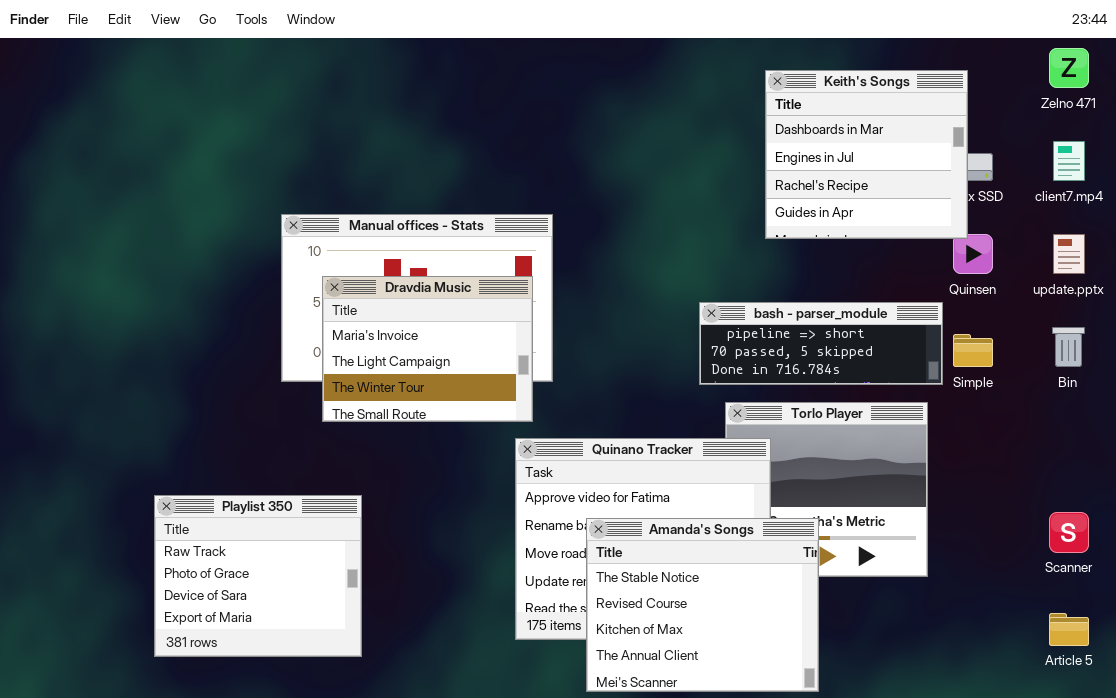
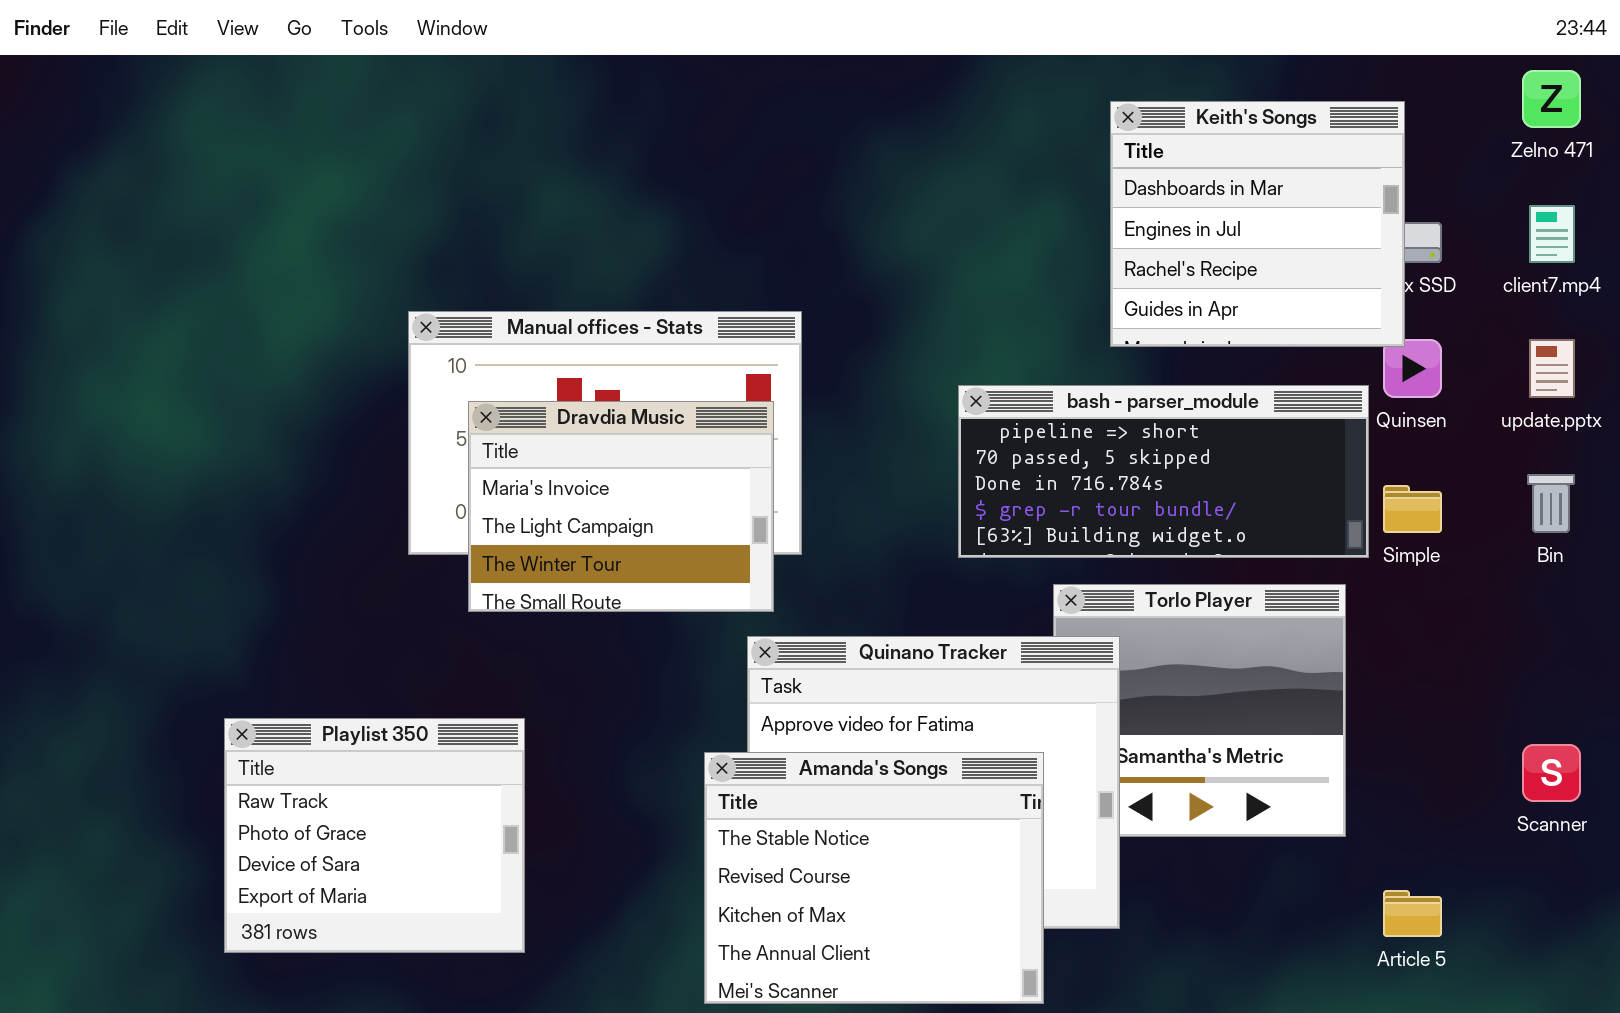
bash - parser_module: [699,302,943,385] -> [958,385,1369,558], resized
Amanda's Songs: [586,518,819,692] -> [704,752,1044,1004], moved
Article 5: [1049,613,1089,646] -> [1383,890,1442,937], moved

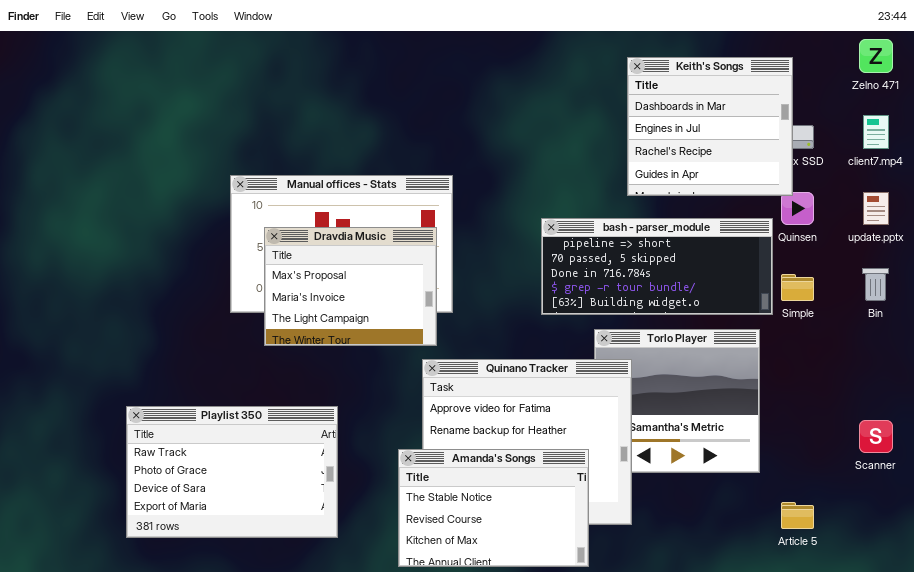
Dravdia Music: [468,401,774,612] -> [264,227,437,346], scrolled up 1 row
Playlist 350: [224,718,525,953] -> [126,406,338,538], resized
Amanda's Songs: [704,752,1044,1004] -> [398,449,589,567], resized

